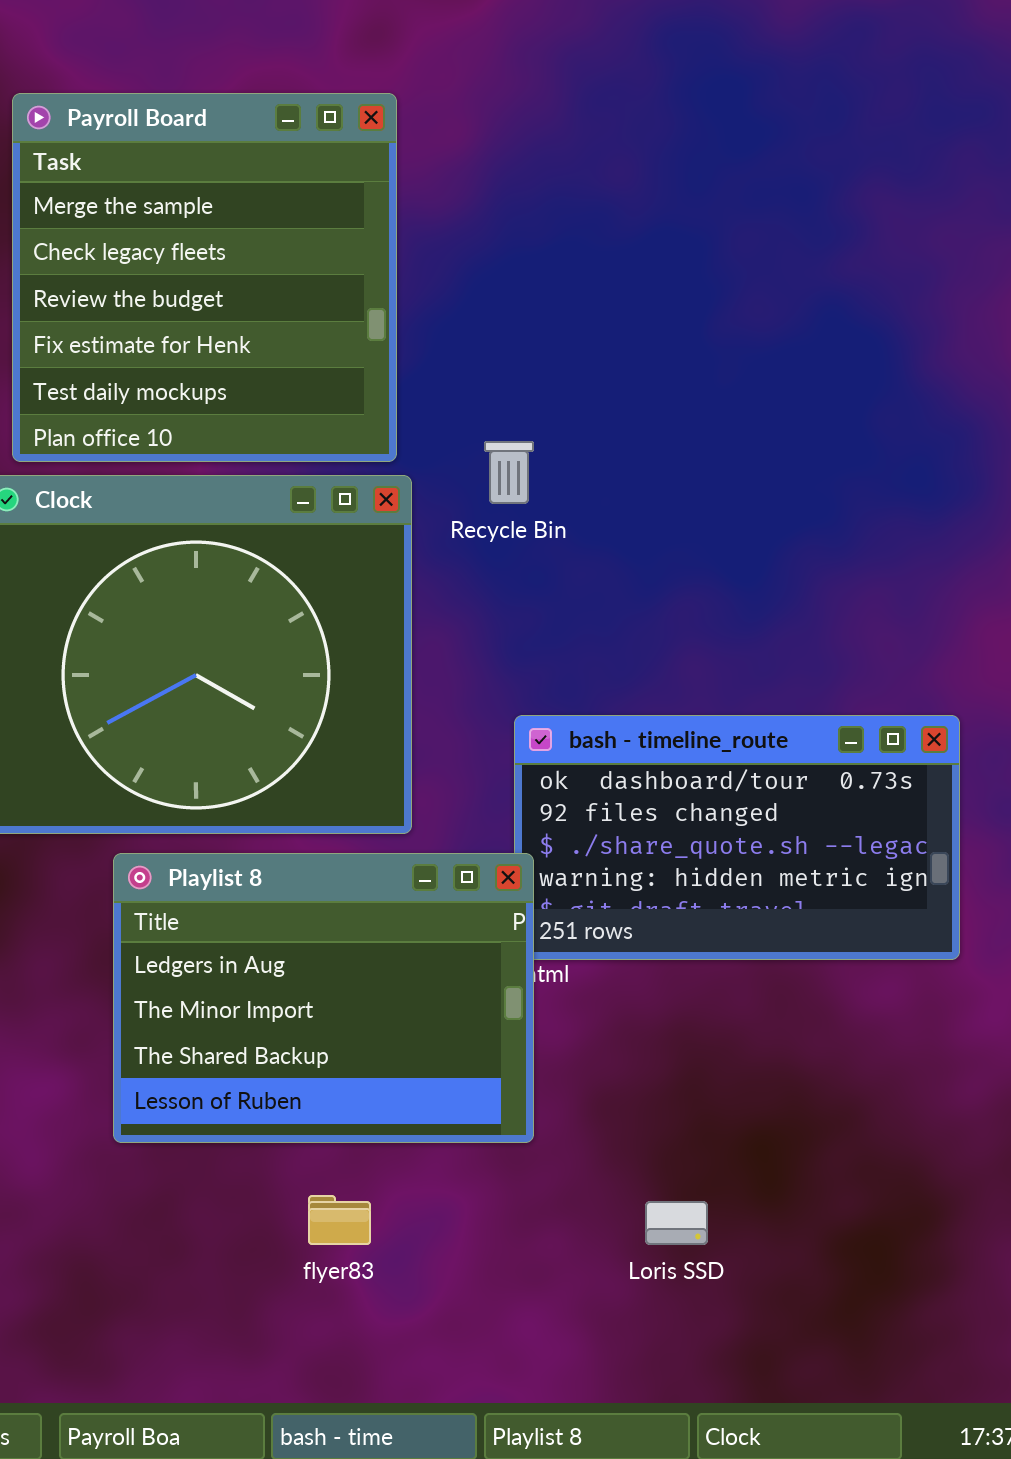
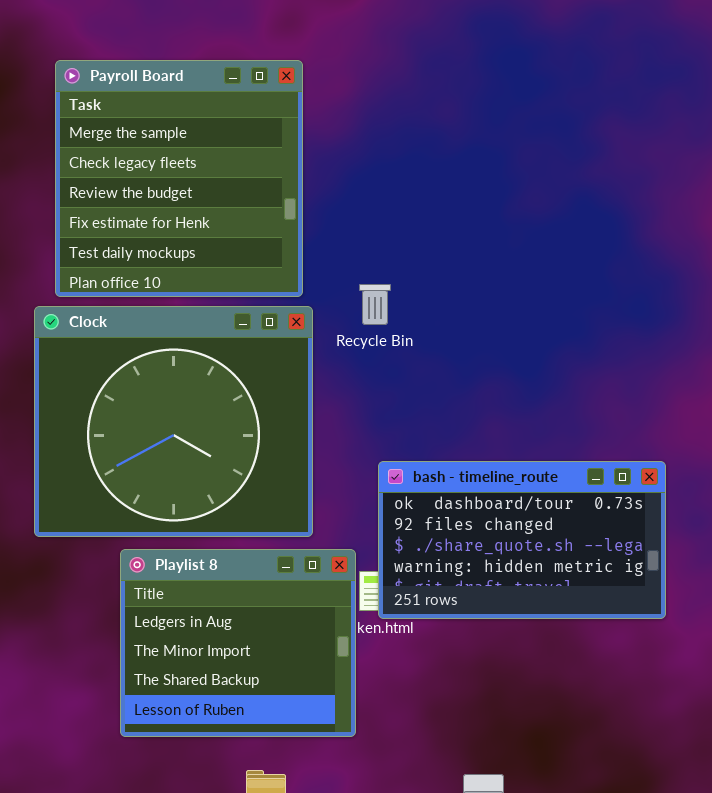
Playlist 8: [113,853,534,1143] -> [120,549,356,737], resized

